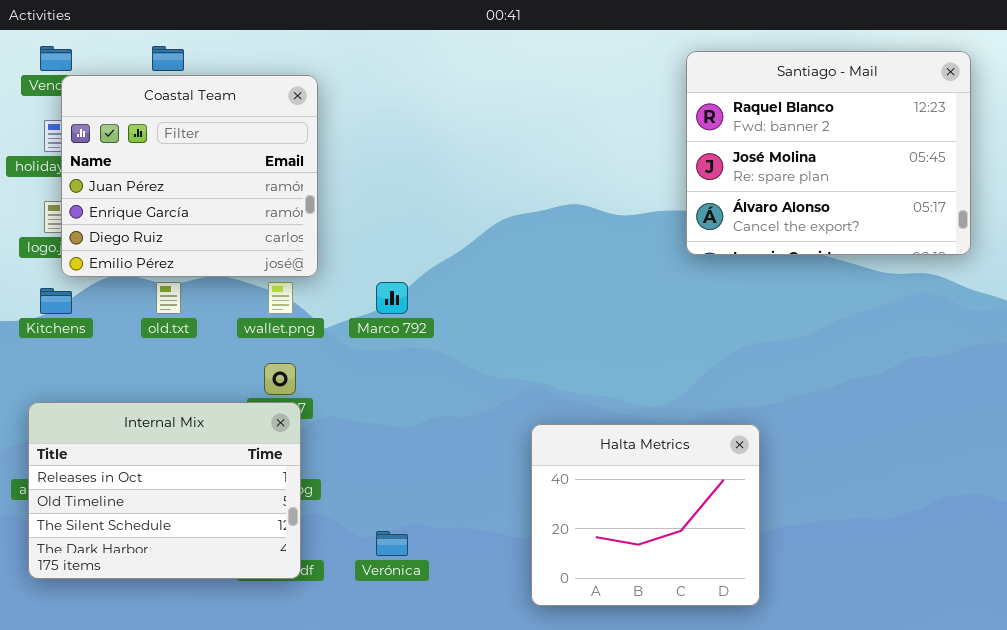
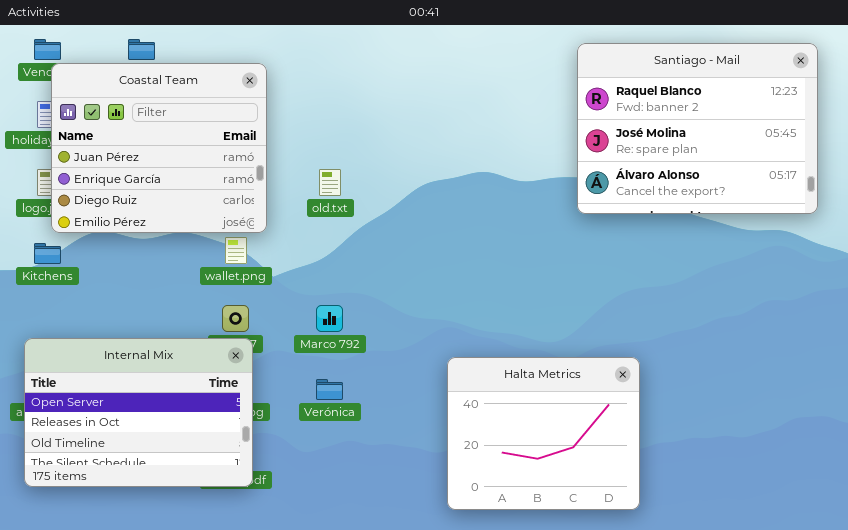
old.txt: [156,282,181,314] -> [319,169,341,196], moved
Marco 792: [376,282,408,314] -> [316,305,343,332], moved
Internal Mix: [28,402,301,579] -> [24,338,253,487], scrolled up 1 row
Verónica: [376,531,408,556] -> [316,379,343,400], moved

